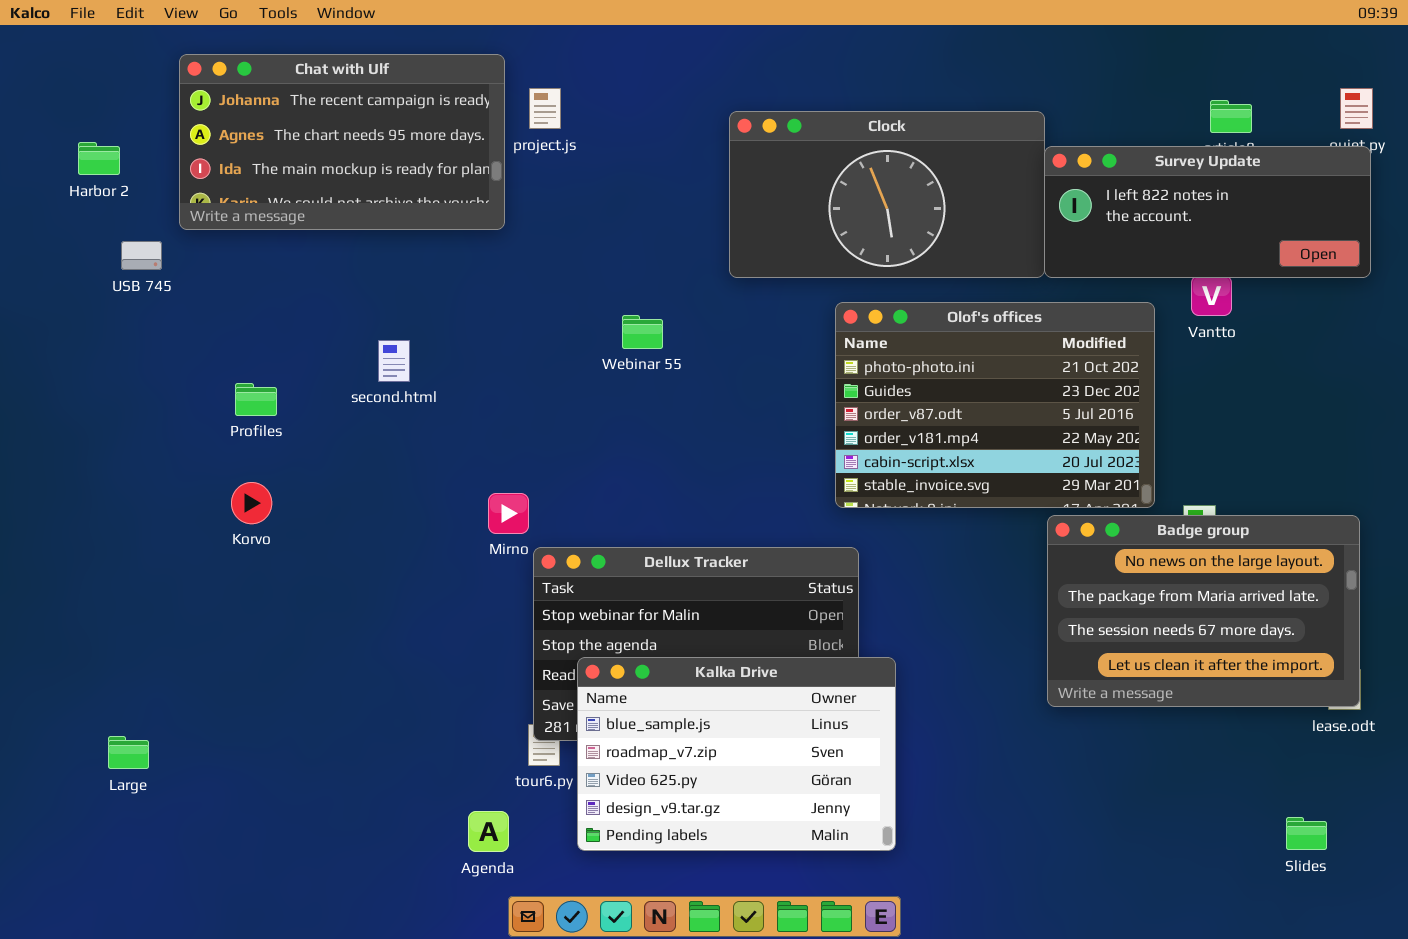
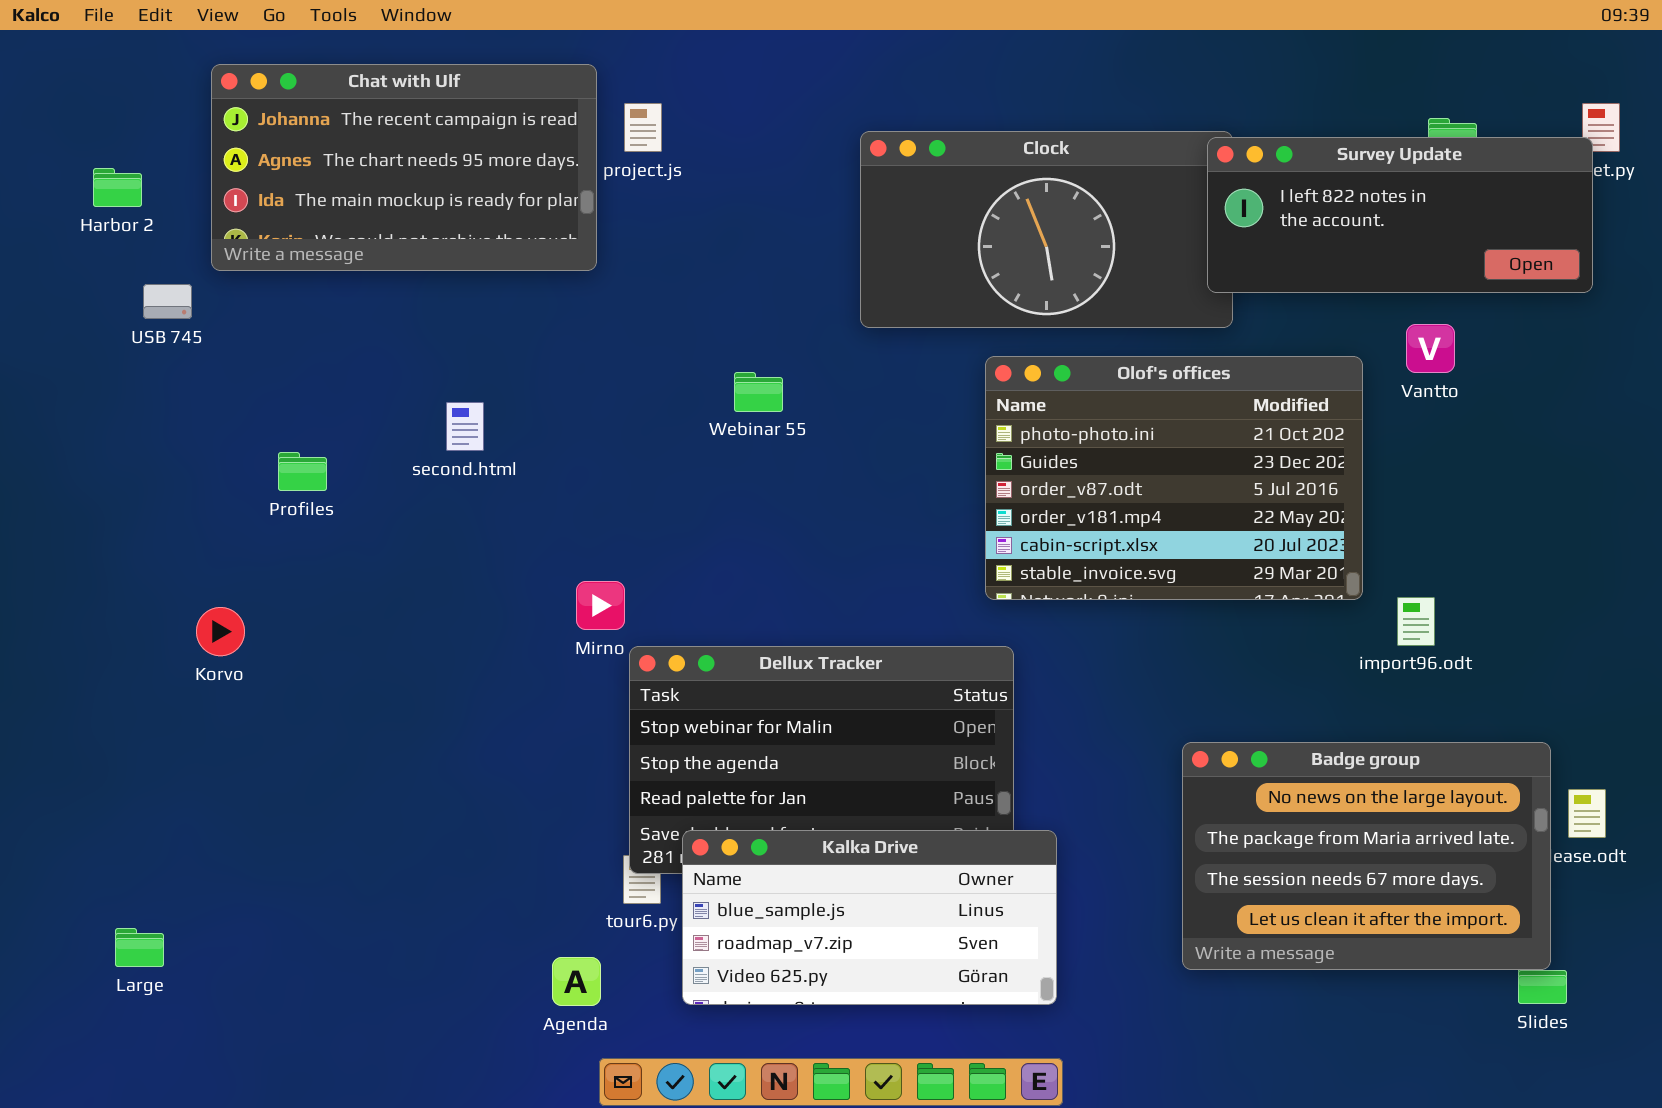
Survey Update: [1044,146,1371,278] -> [1207,137,1593,293], moved
Korvo: [231,482,272,524] -> [196,607,245,656], moved
Badge group: [1047,515,1360,707] -> [1182,742,1551,970], moved
Kalka Drive: [577,657,896,851] -> [682,830,1057,1005], resized
Large: [108,736,149,769] -> [115,928,164,967], moved

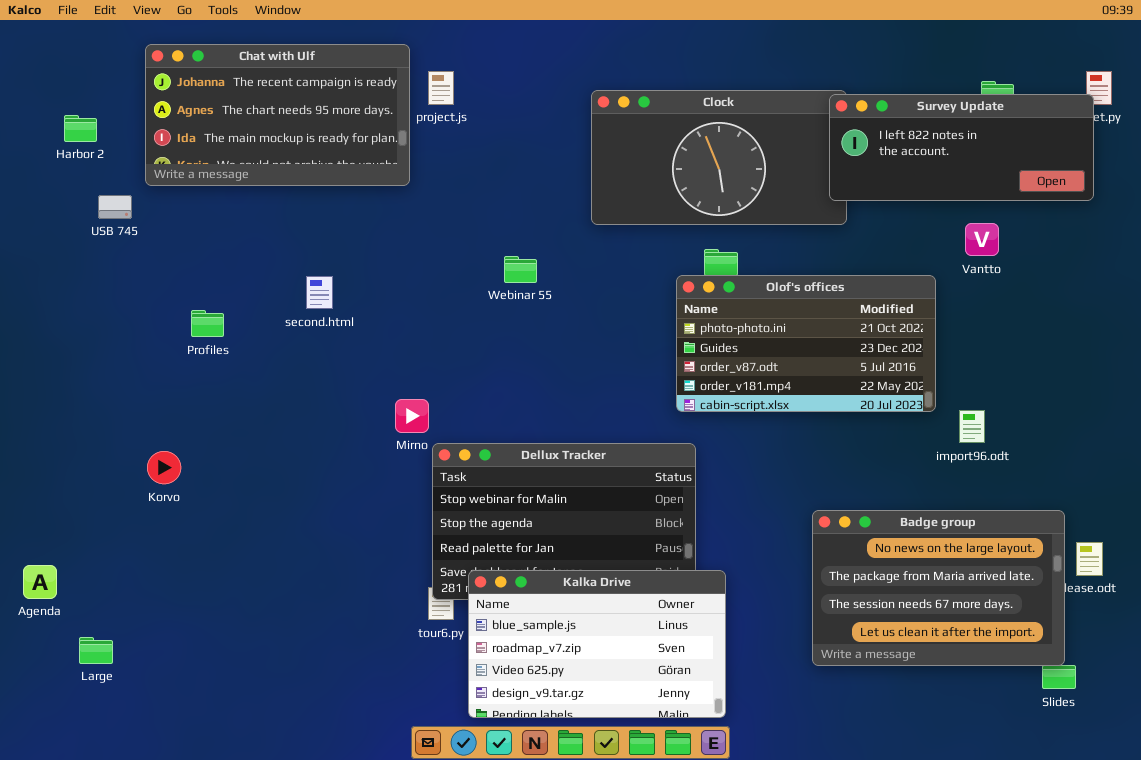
Olof's offices: [985,356,1363,600] -> [676,275,936,412], resized
Korvo: [196,607,245,656] -> [147,451,181,484], moved
Kalka Drive: [682,830,1057,1005] -> [468,570,726,718], resized
Agenda: [552,957,601,1006] -> [23,565,57,599], moved

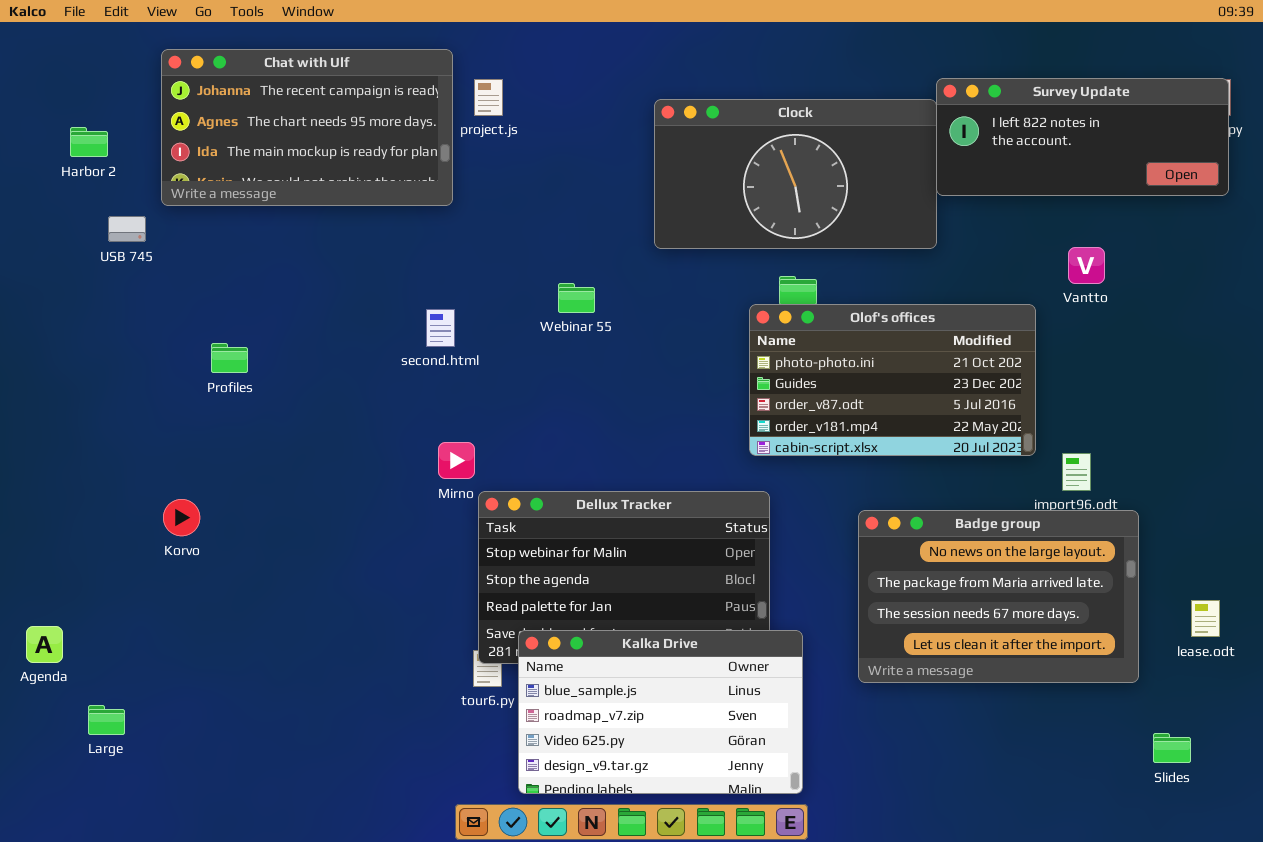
Survey Update: [829,94,1094,201] -> [936,78,1229,196], moved
second.html: [306,276,333,309] -> [426,309,455,347], moved
Badge group: [812,510,1065,666] -> [858,510,1139,683], moved

